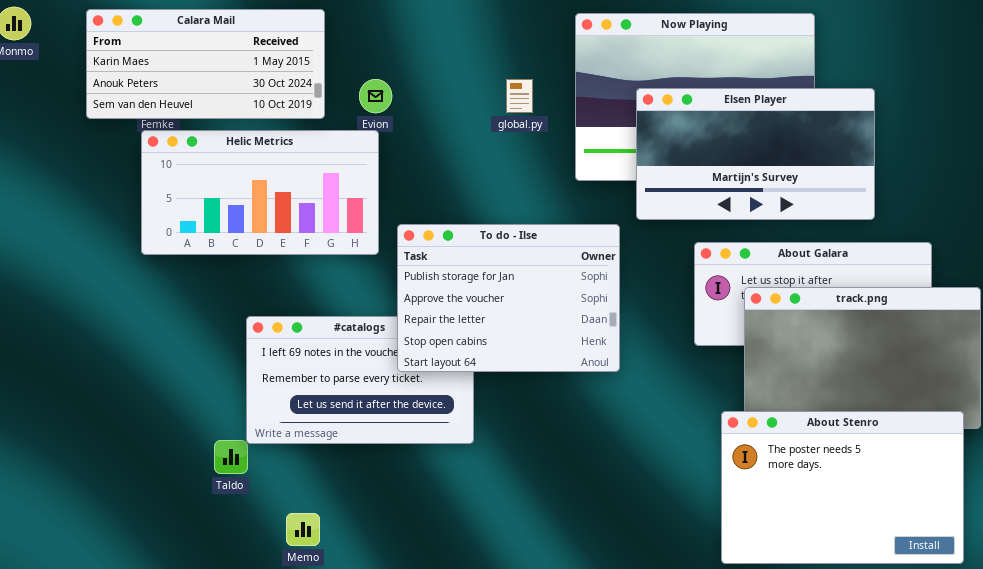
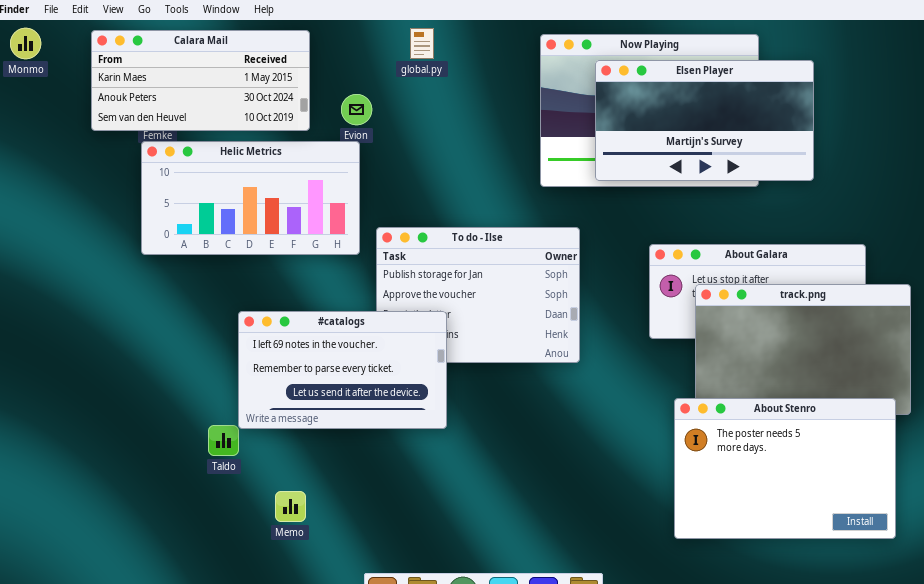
global.py: [506,79,533,113] -> [410,28,434,59], moved
Elsen Player: [636,88,875,220] -> [595,60,814,181], moved
#catalogs: [246,316,474,444] -> [238,311,447,429], raised

